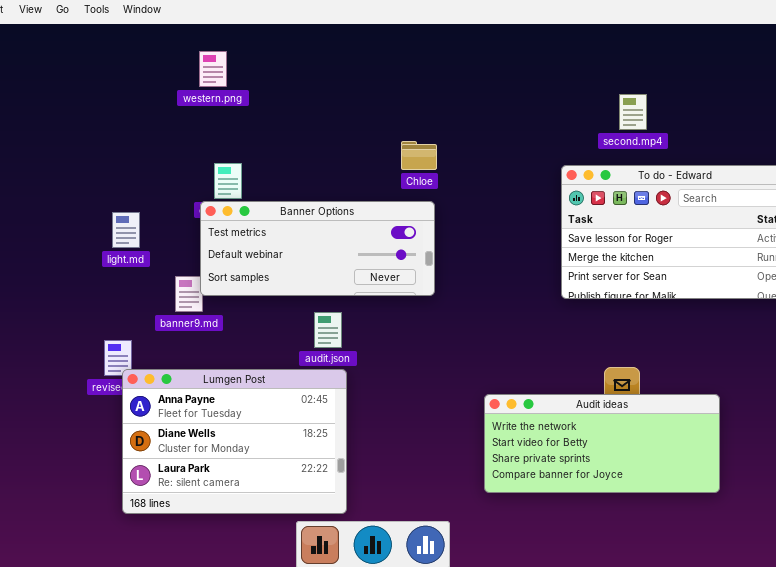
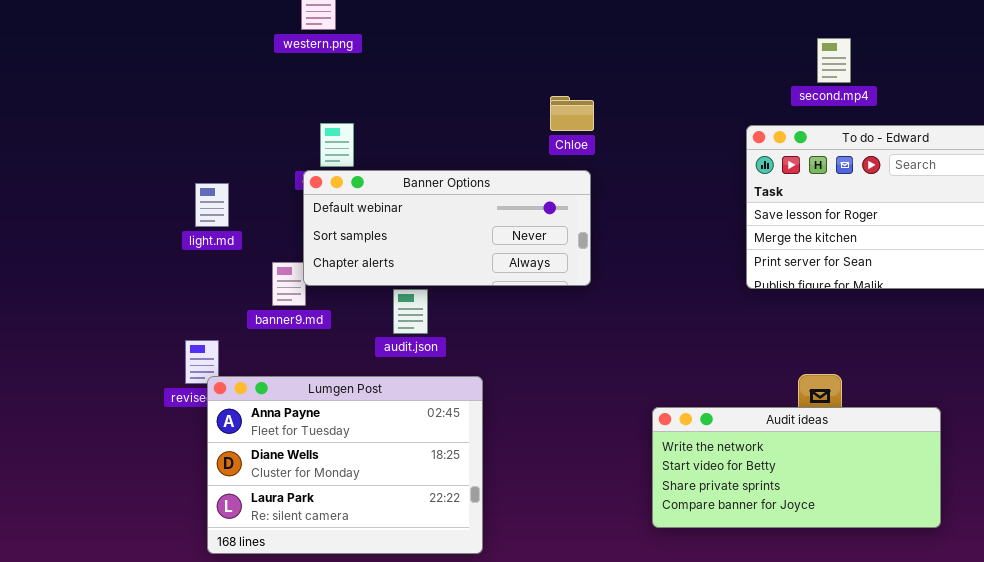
Banner Options: [200,201,435,296] -> [303,170,591,286], scrolled down 1 row
audit.json: [314,312,342,348] -> [393,289,428,334], moved

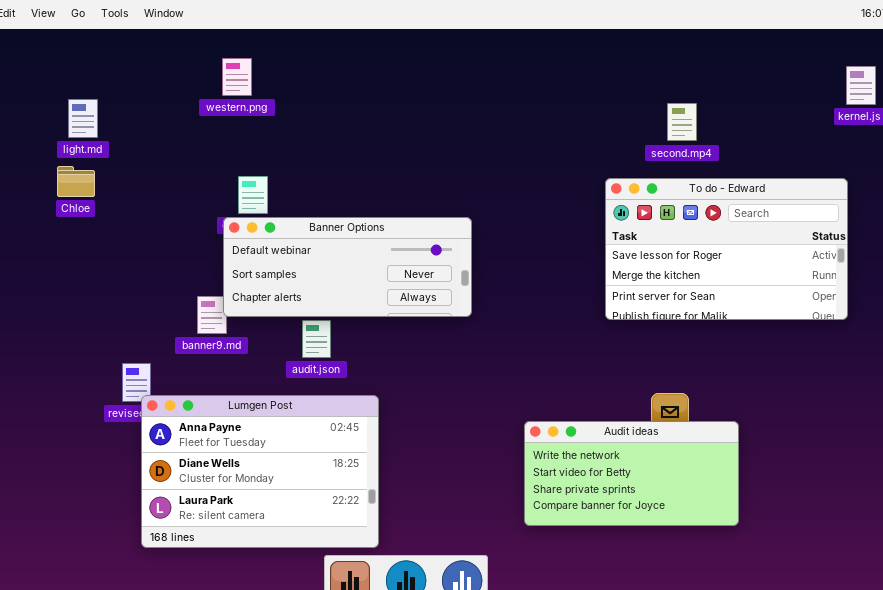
Chloe: [550,96,594,131] -> [57,166,95,197], moved
light.md: [195,183,229,227] -> [68,99,98,138], moved
Audit ideas: [652,407,941,528] -> [524,421,739,526], resized

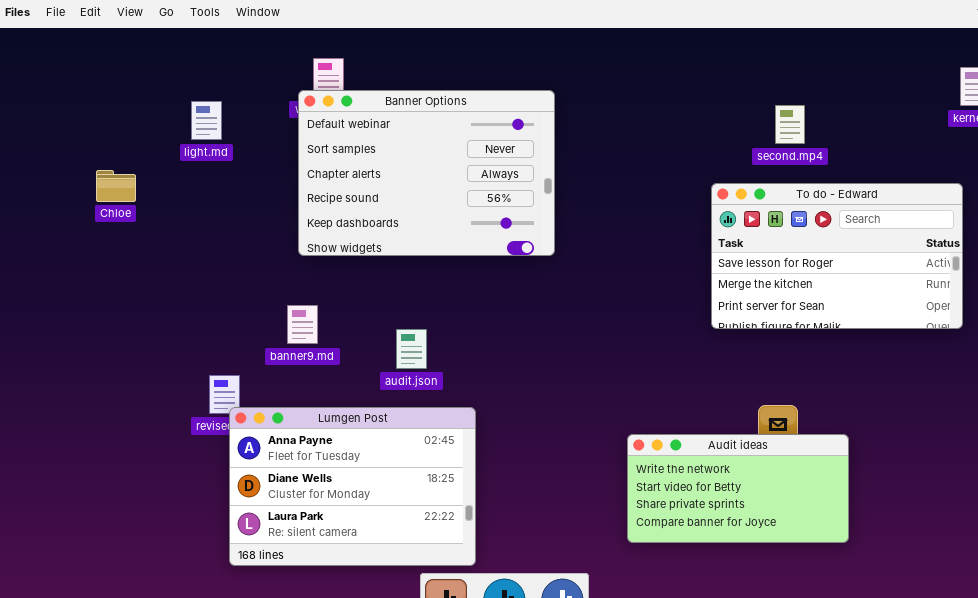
light.md: [68,99,98,138] -> [191,101,222,140], moved
Chloe: [57,166,95,197] -> [96,170,136,202], moved
Banner Options: [223,217,472,317] -> [298,90,555,256], moved, resized

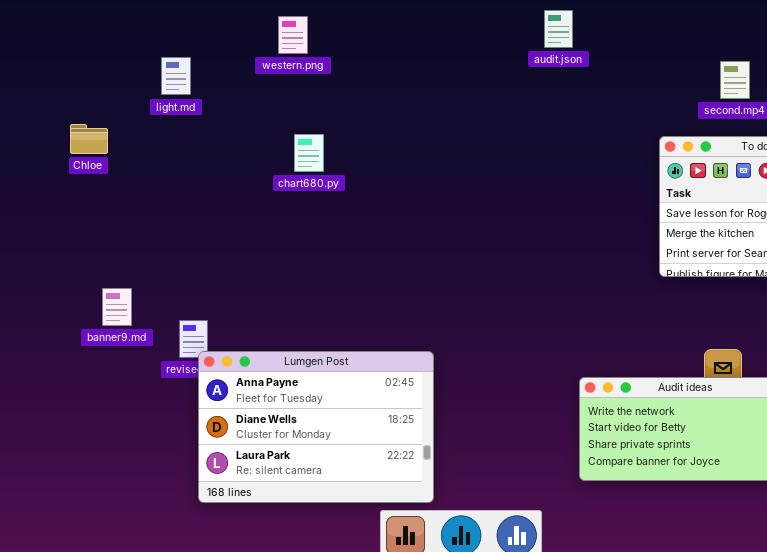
Banner Options: [298,90,555,256] -> none, closed
banner9.md: [287,305,318,344] -> [102,288,132,326], moved
audit.json: [396,329,427,369] -> [544,10,573,48], moved

